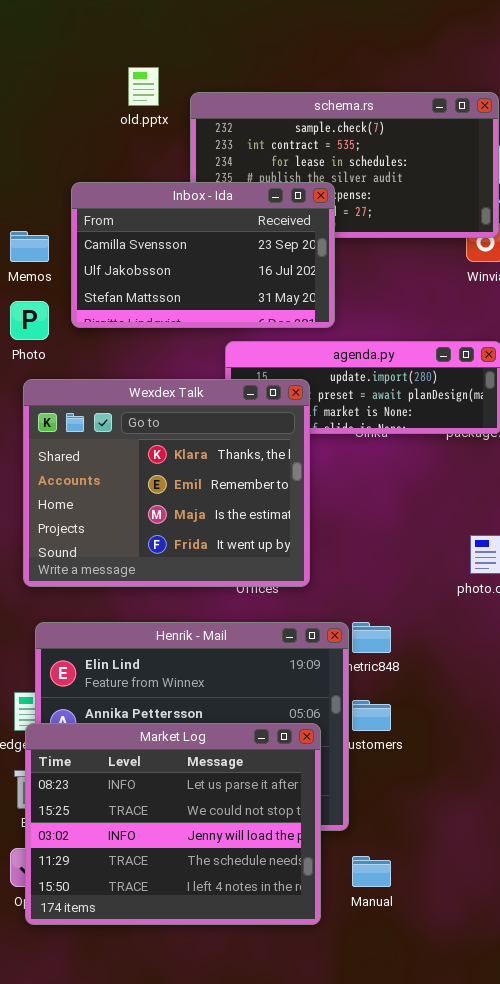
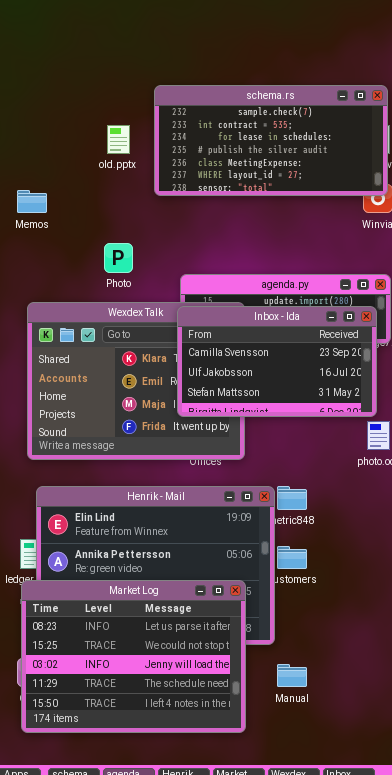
old.pptx: [128,67,159,106] -> [107,125,130,154], moved
Inbox - Ida: [71,182,335,328] -> [177,306,377,417], moved
Photo: [10,301,49,340] -> [104,243,133,273], moved
Market Log: [25,723,321,925] -> [21,580,246,733], moved

